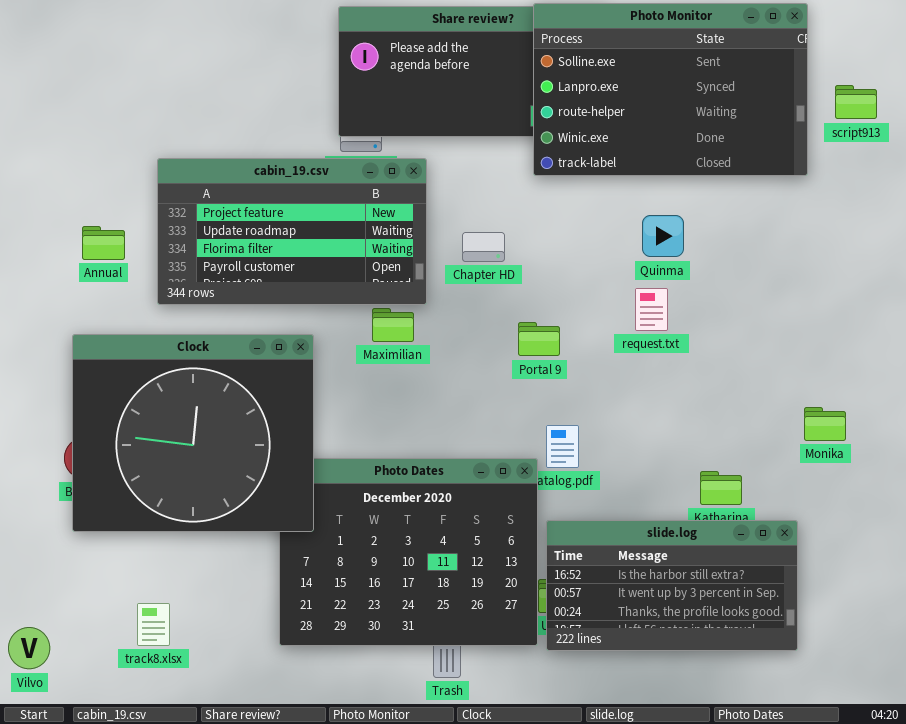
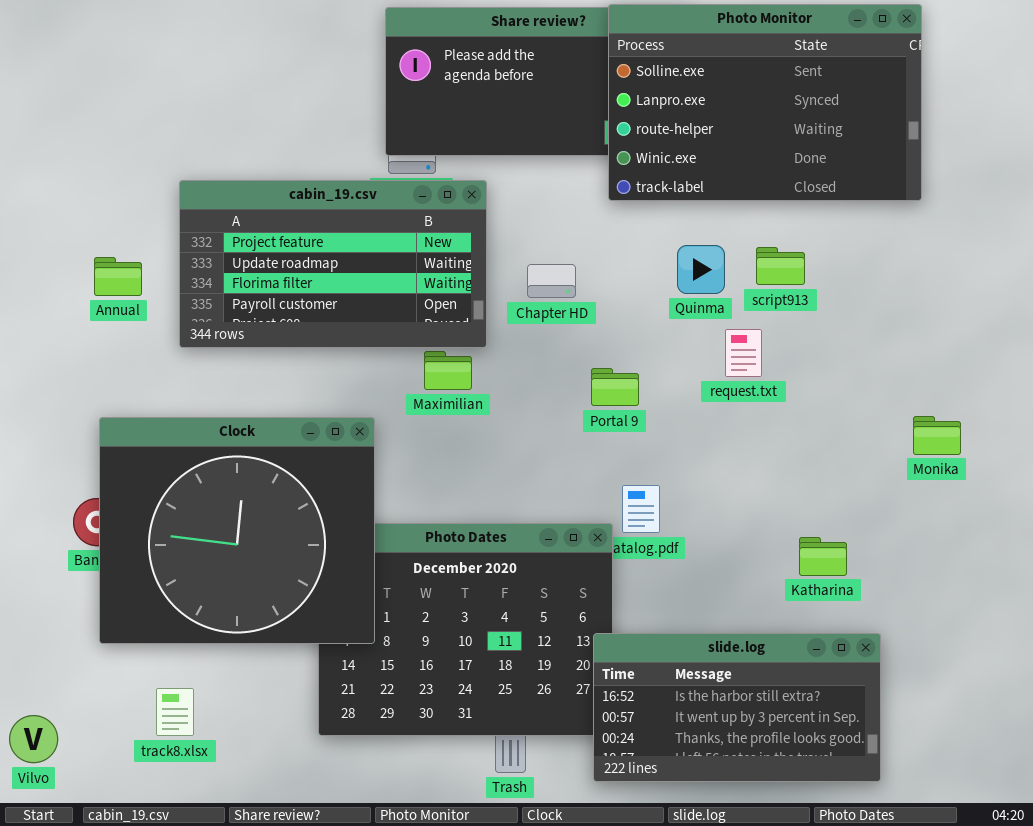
script913: [835,85,877,119] -> [756,247,805,285], moved
Quinma: [642,215,684,257] -> [677,245,725,294], moved
Clock: [72,334,314,532] -> [99,417,375,644], moved
Monika: [804,407,846,441] -> [913,416,961,455], moved
slide.log: [546,520,798,651] -> [593,633,881,782], moved

